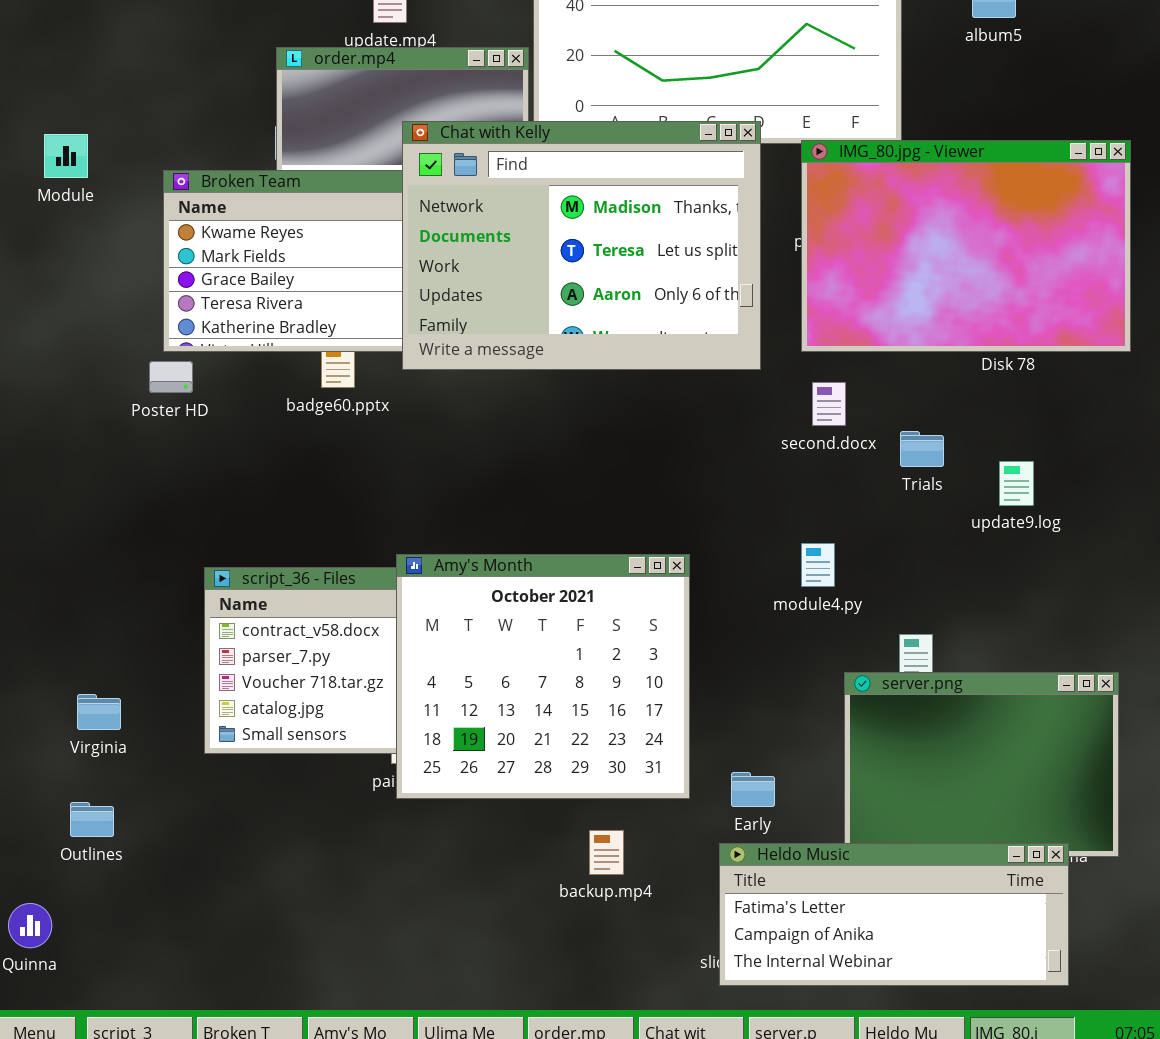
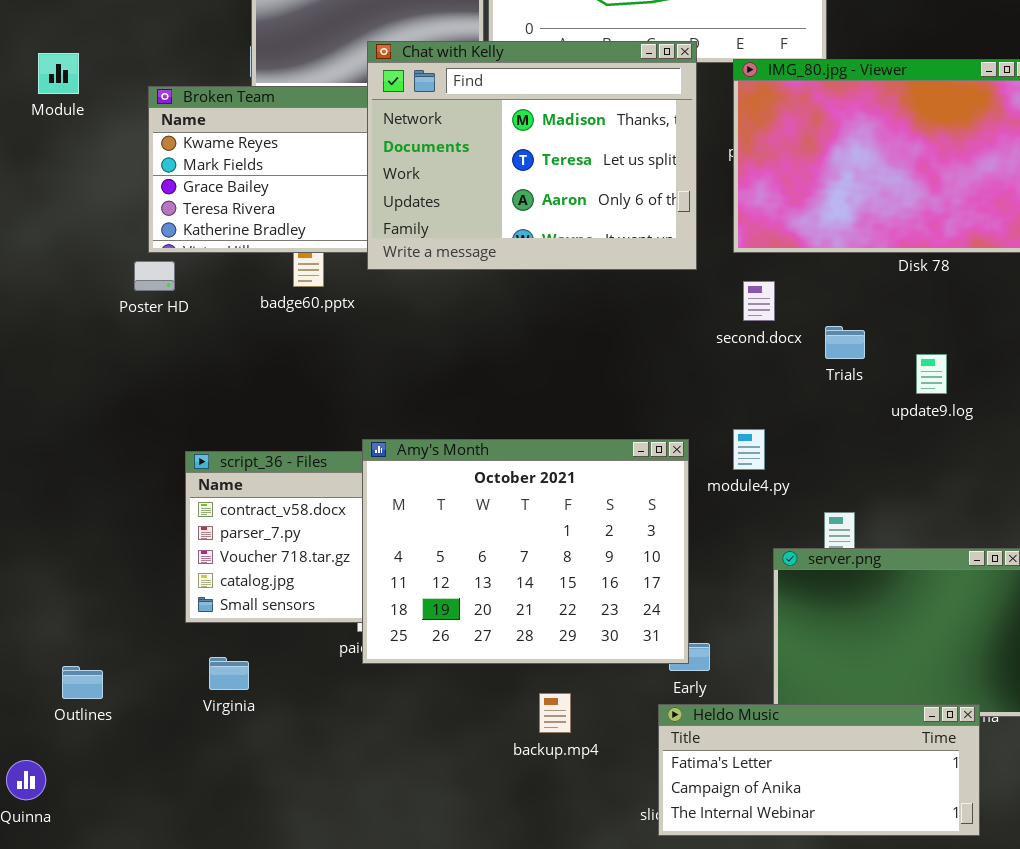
Amy's Month: [396,554,690,799] -> [362,439,689,664], resized
Virginia: [77,694,121,730] -> [209,657,249,690], moved

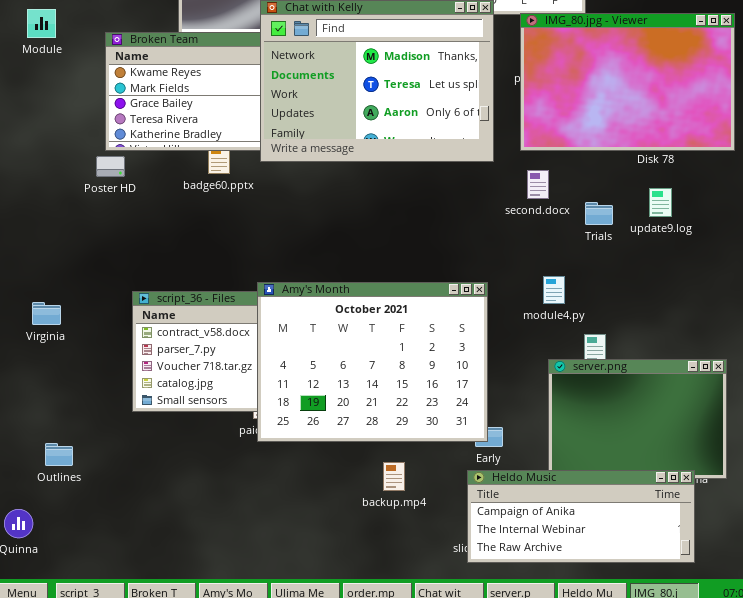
update9.log: [916,354,947,394] -> [649,188,672,217], moved
module4.py: [733,429,765,470] -> [543,276,565,304], moved
Virginia: [209,657,249,690] -> [32,302,61,325], moved
Heldo Music: [658,704,980,836] -> [467,470,695,563], scrolled down 1 row

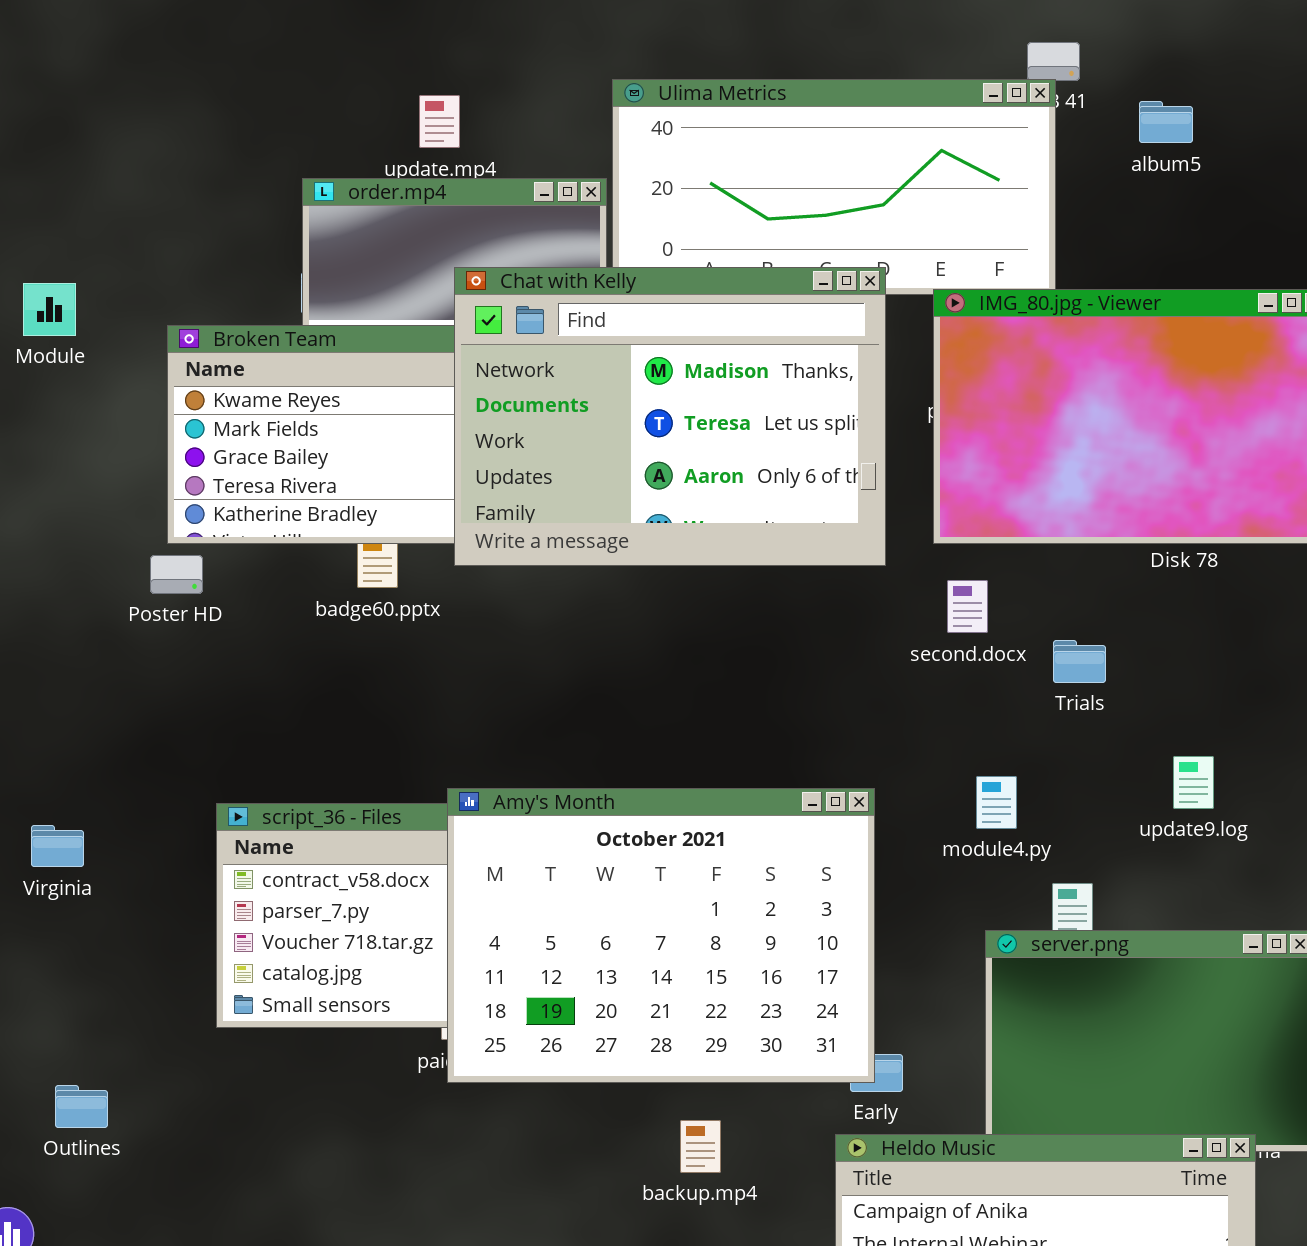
update9.log: [649,188,672,217] -> [1173,756,1214,809], moved

